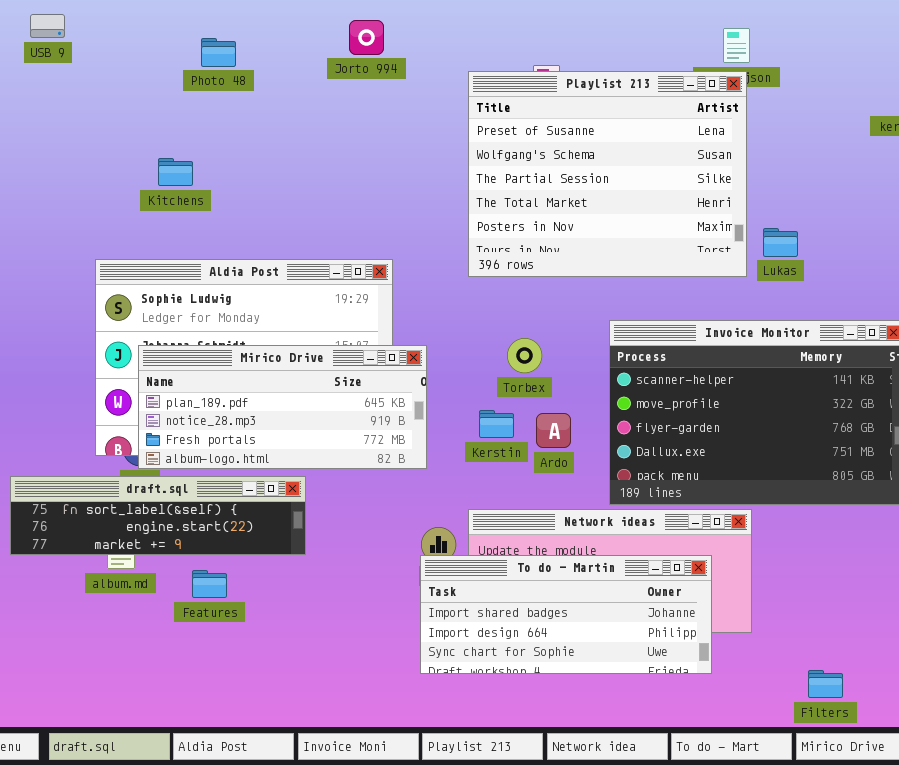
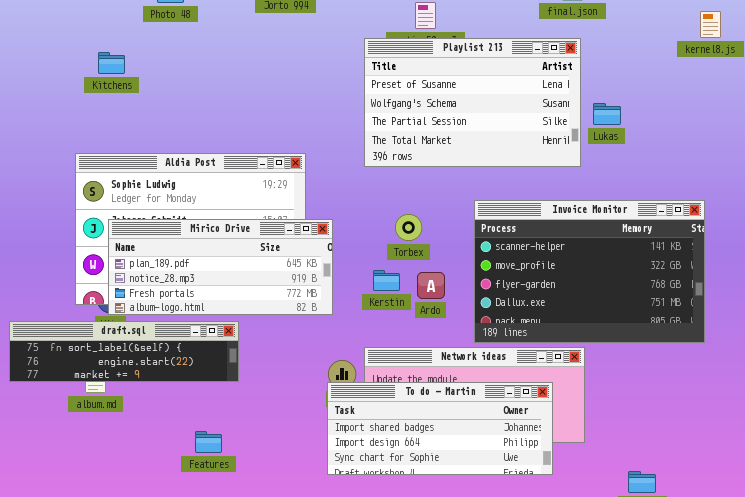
Playlist 213: [468,71,747,277] -> [364,38,581,167], resized
Kitchens: [158,158,193,186] -> [98,52,125,74], moved
Lukas: [763,228,798,257] -> [593,103,621,125], moved
Features: [192,570,227,598] -> [195,431,222,453], moved

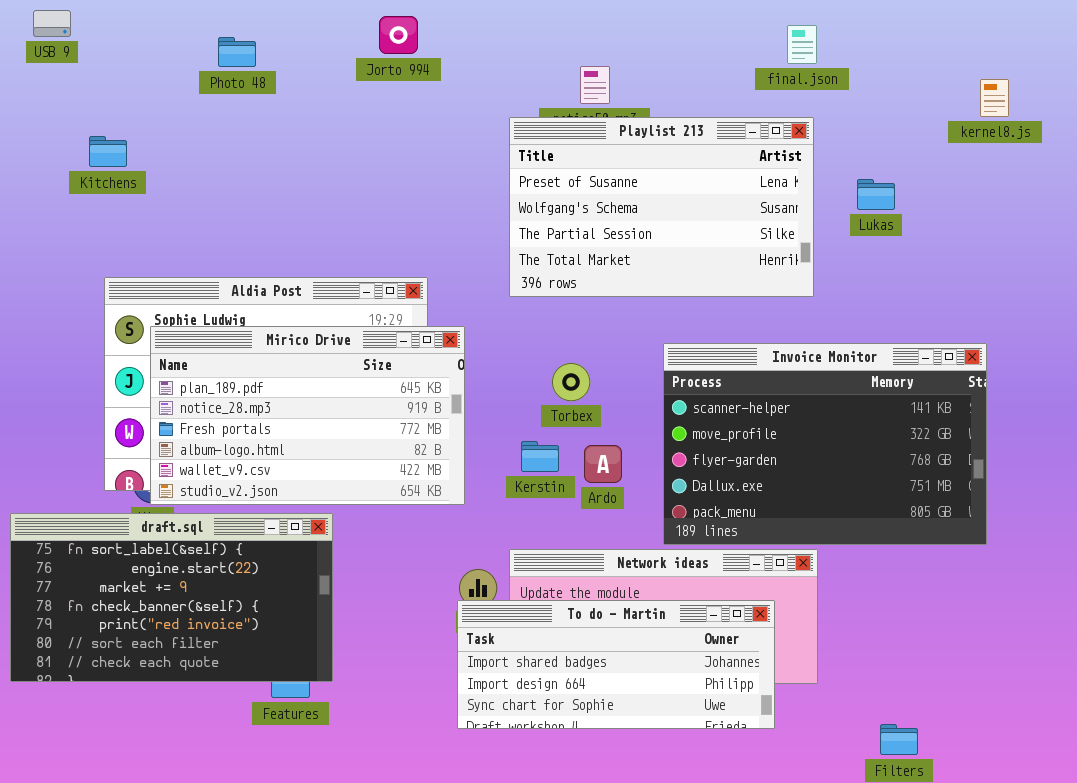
Kitchens: [98,52,125,74] -> [89,136,127,167], moved
Lukas: [593,103,621,125] -> [857,179,895,210], moved
Mirico Drive: [108,219,333,315] -> [150,326,465,505], resized
draft.sql: [9,321,239,382] -> [10,513,333,682], resized

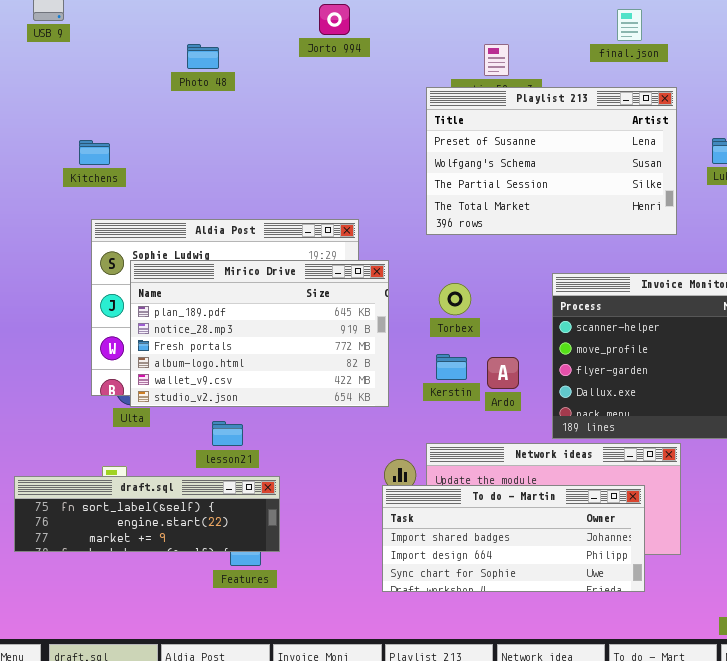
final.json: [787,25,817,64] -> [617,9,642,41], moved
Photo 48: [218,37,256,67] -> [187,44,219,69], moved
Kitchens: [89,136,127,167] -> [79,140,110,165], moved
Torbex: [552,363,590,401] -> [439,283,471,315], moved
draft.sql: [10,513,333,682] -> [14,476,280,552], resized

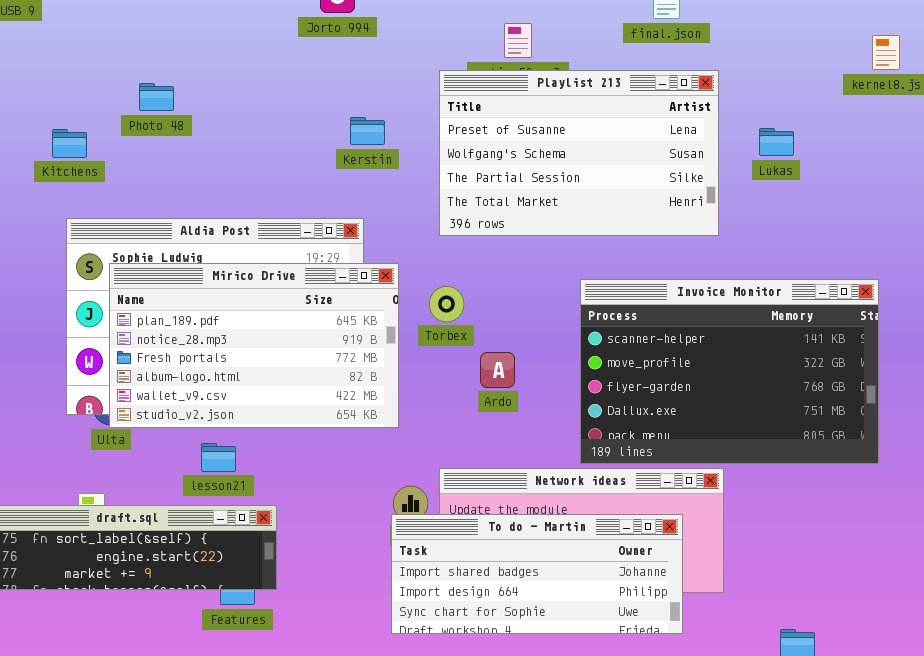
Photo 48: [187,44,219,69] -> [139,83,174,111], moved
Torbex: [439,283,471,315] -> [429,286,464,322], moved
Kerstin: [436,354,467,380] -> [350,117,385,145], moved
Ardo: [487,357,519,389] -> [480,352,515,388], moved

